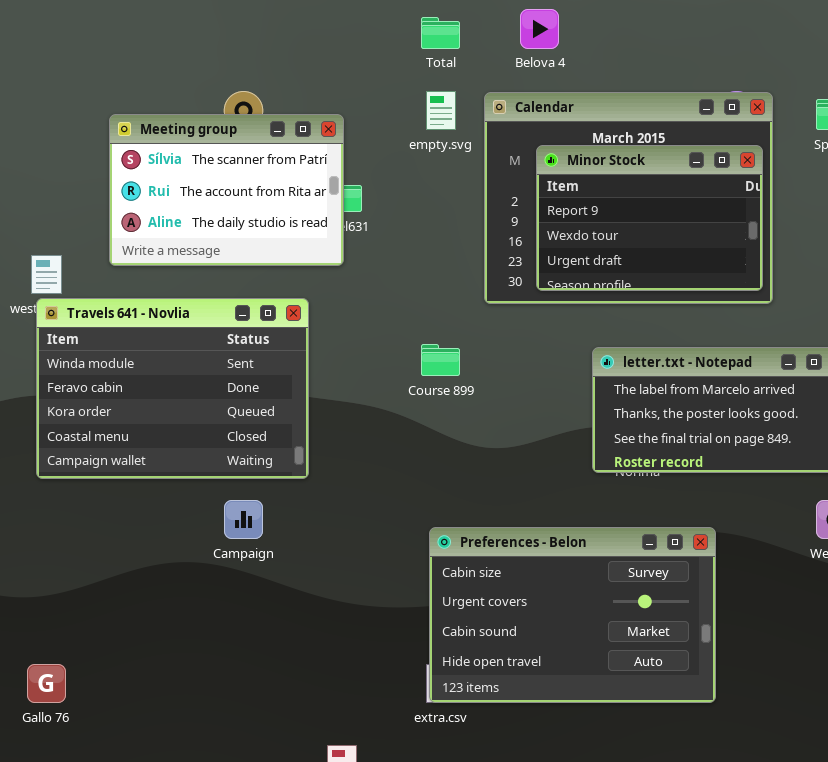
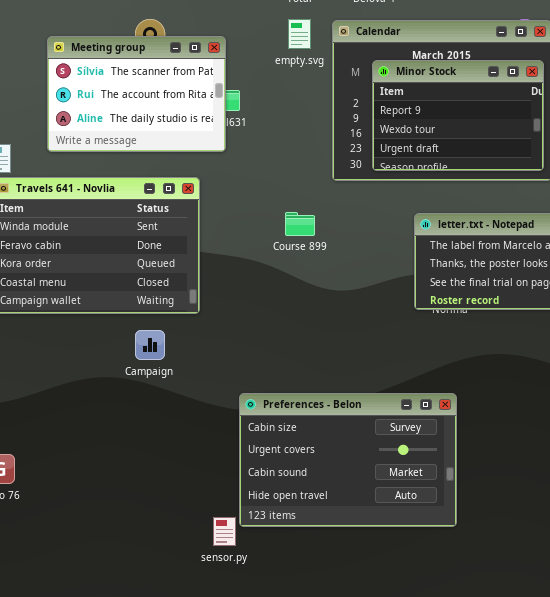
Preferences - Belon: [429,527,716,703] -> [239,393,457,527], moved

